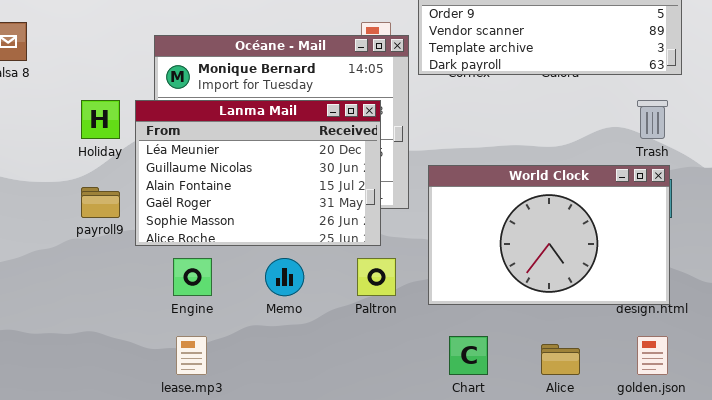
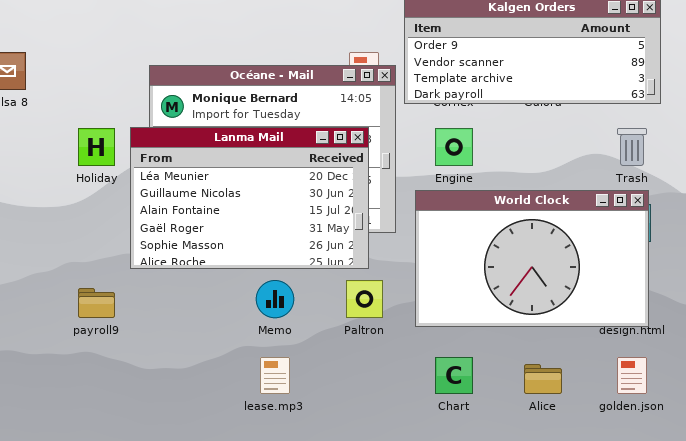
payroll9: [81,187,120,218] -> [78,288,115,318], moved
Engine: [173,258,212,296] -> [435,128,473,166], moved
lease.mp3: [176,336,207,375] -> [260,357,290,394], moved

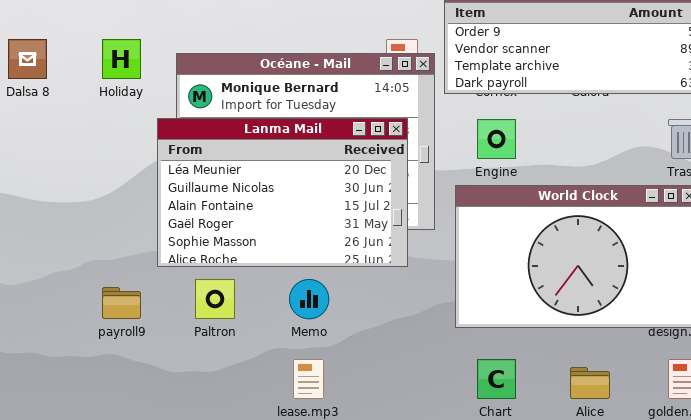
Holiday: [78,128,115,166] -> [102,39,141,79], moved
Paltron: [346,280,383,318] -> [195,279,235,319], moved

